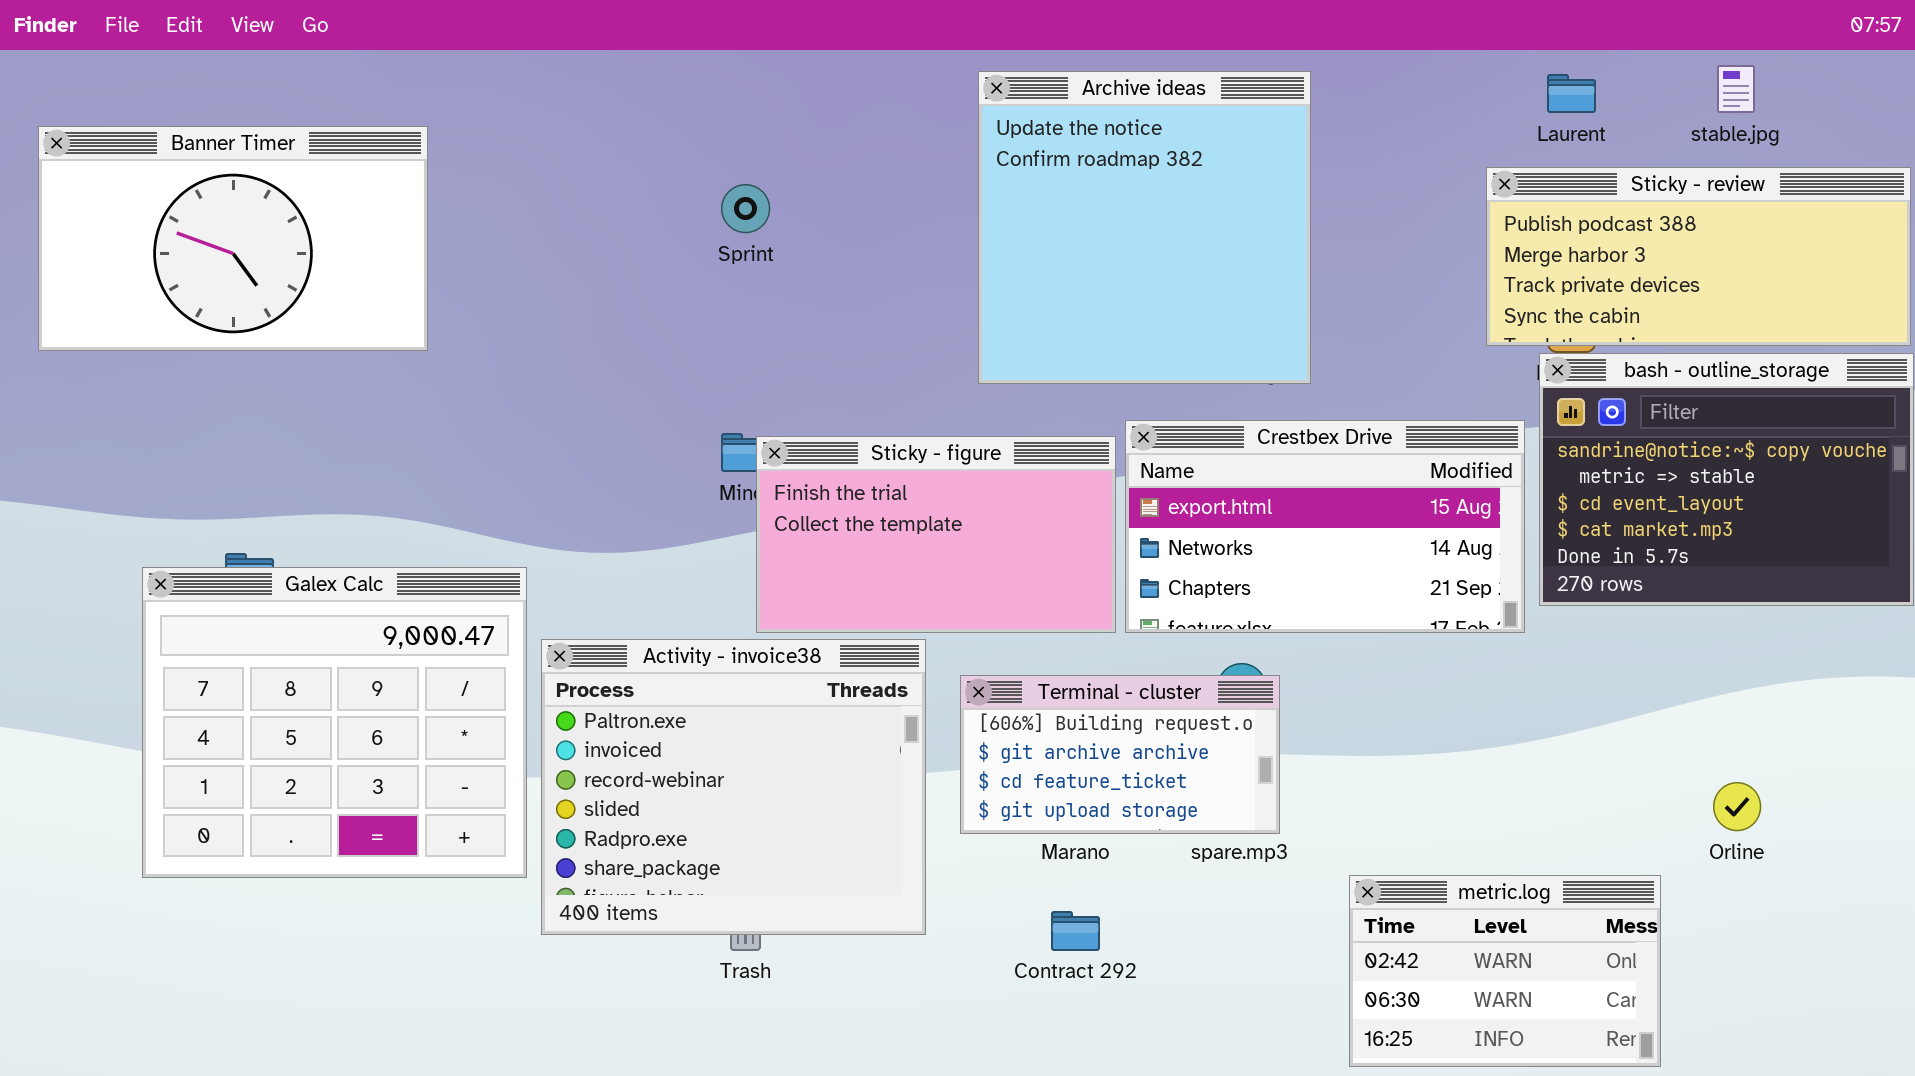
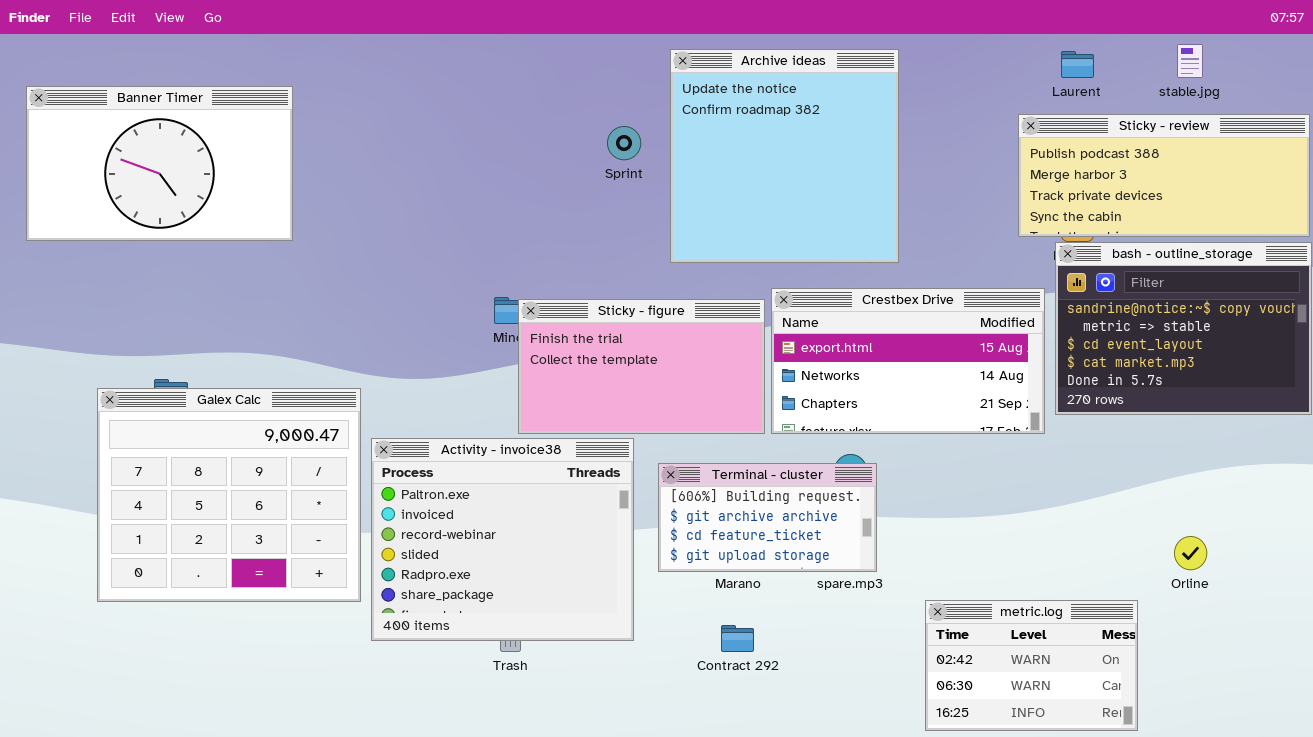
Sprint: [721,184,770,233] -> [607,126,641,160], moved

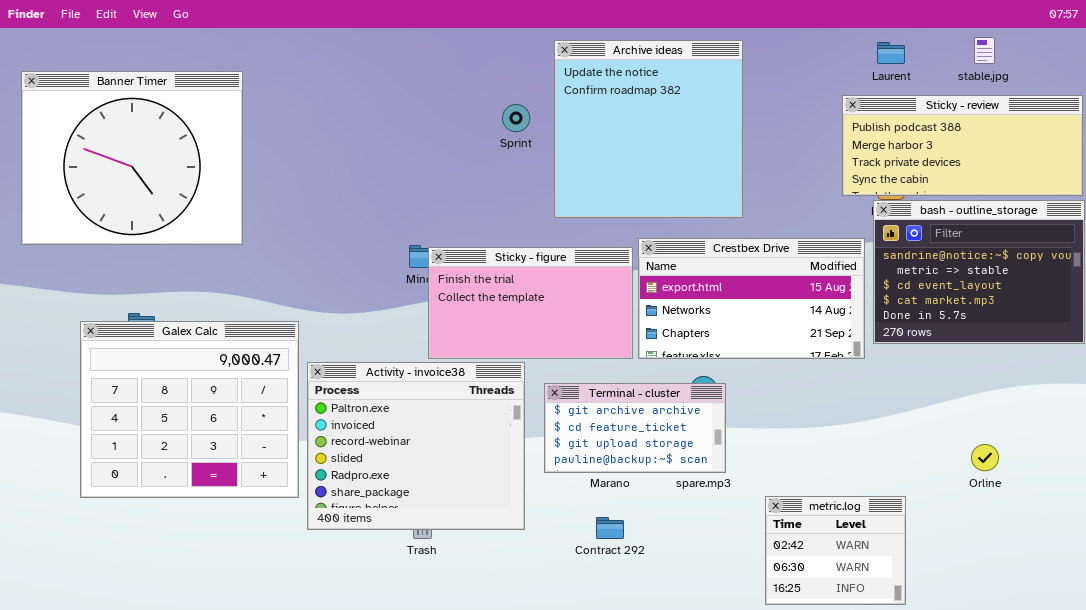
Banner Timer: [26,86,293,241] -> [21,71,243,245], resized
Terminal - cluster: [658,463,877,572] -> [544,383,726,473], scrolled down 1 row
metric.log: [925,600,1138,731] -> [765,496,906,605], resized

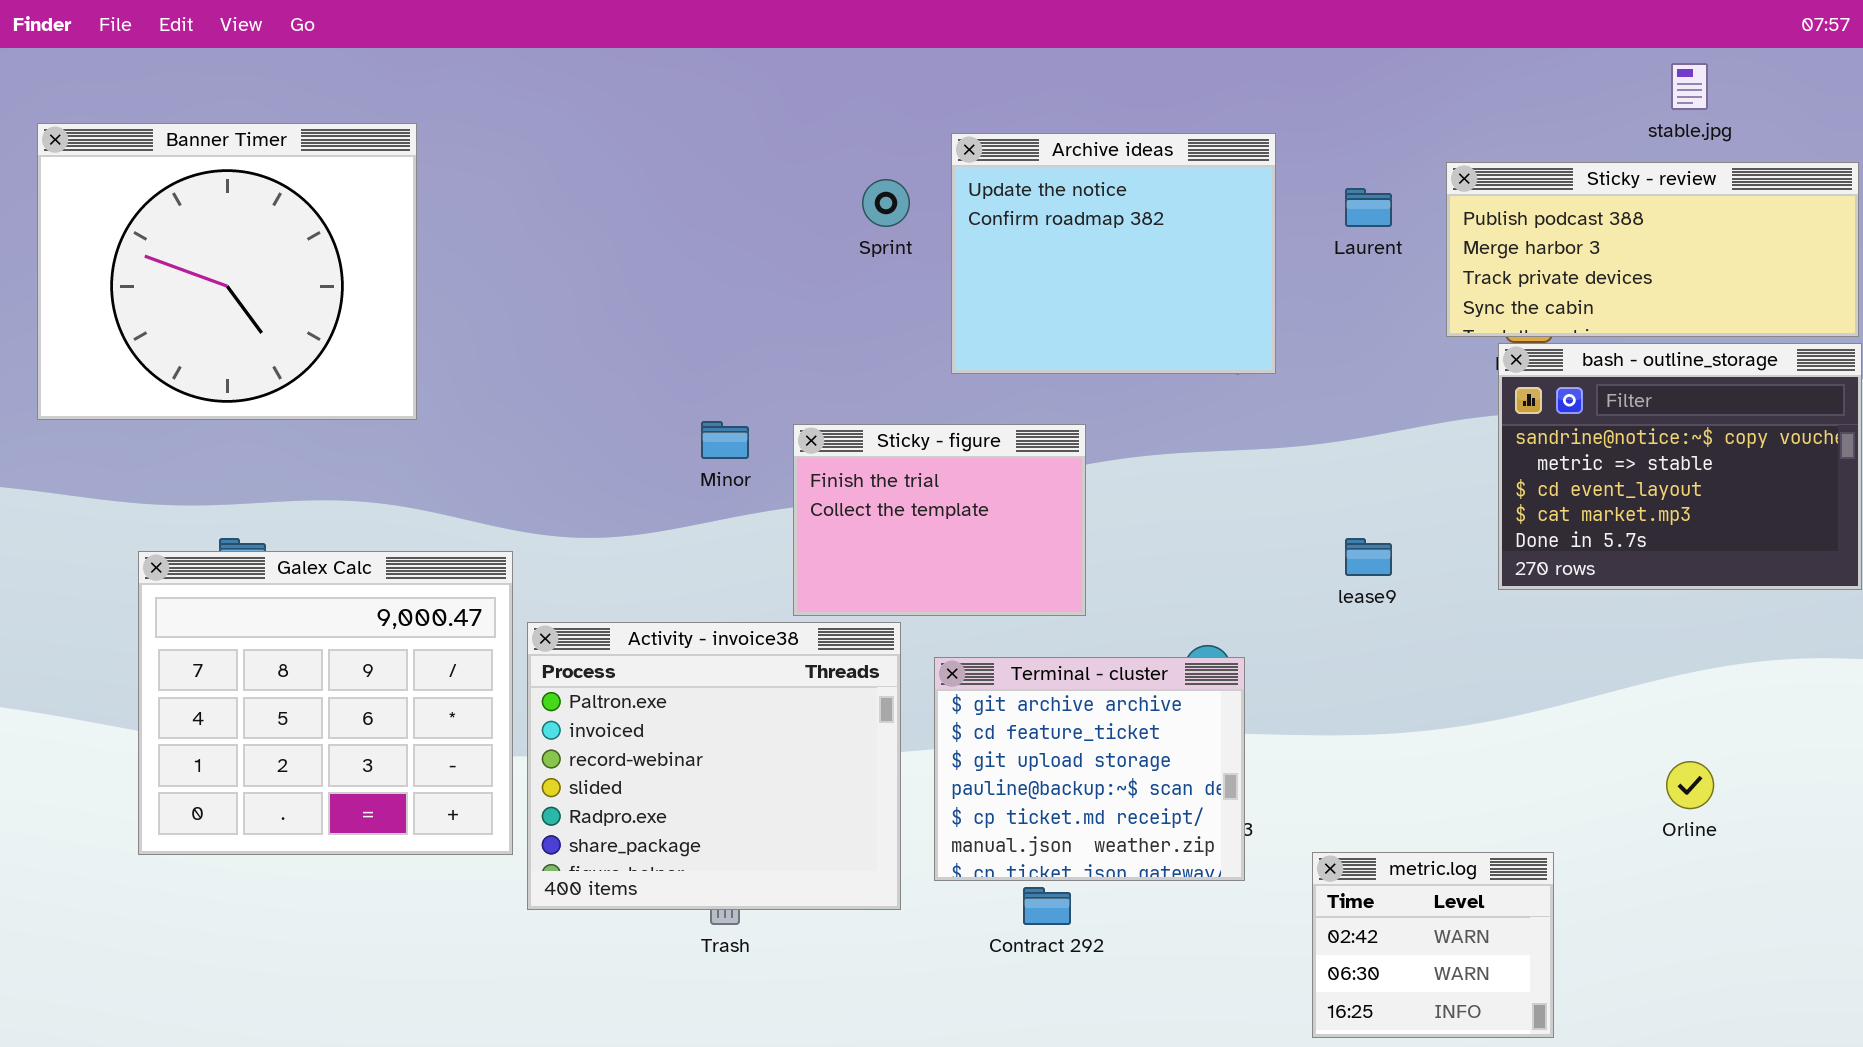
Archive ideas: [554,40,743,218] -> [951,133,1276,374], resized
Laurent: [877,42,905,64] -> [1345,188,1392,227], moved
Crestbex Drive: [638,238,865,359] -> none, closed
Sticky - figure: [428,247,633,359] -> [793,424,1086,616], resized
Terminal - cluster: [544,383,726,473] -> [934,657,1245,881], resized

